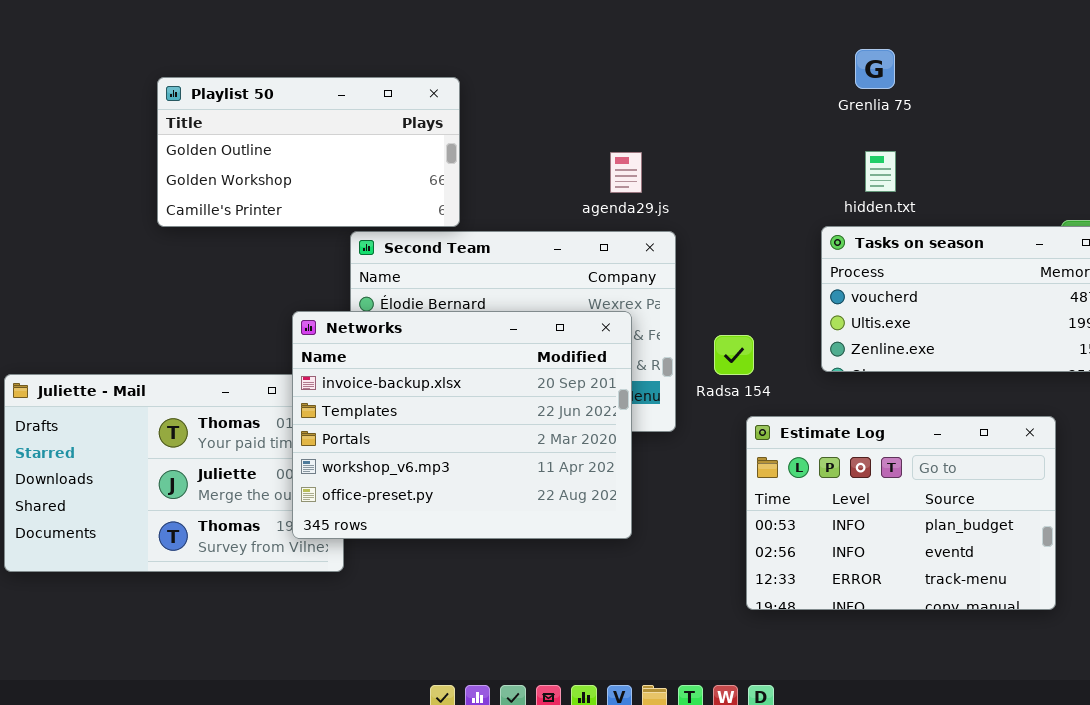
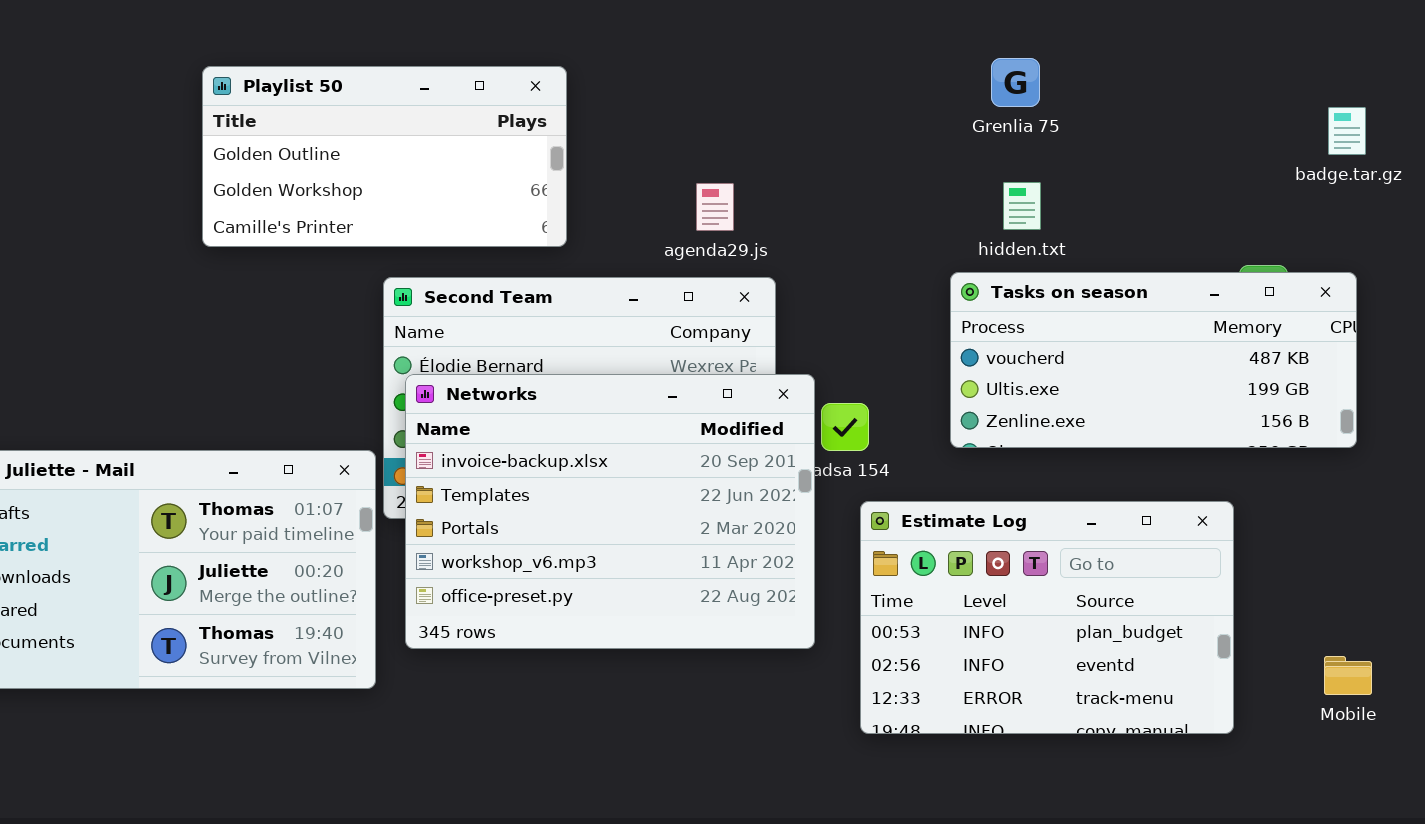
Playlist 50: [157,77,460,227] -> [202,66,567,247], moved
Networks: [292,311,632,539] -> [405,374,815,649], moved

